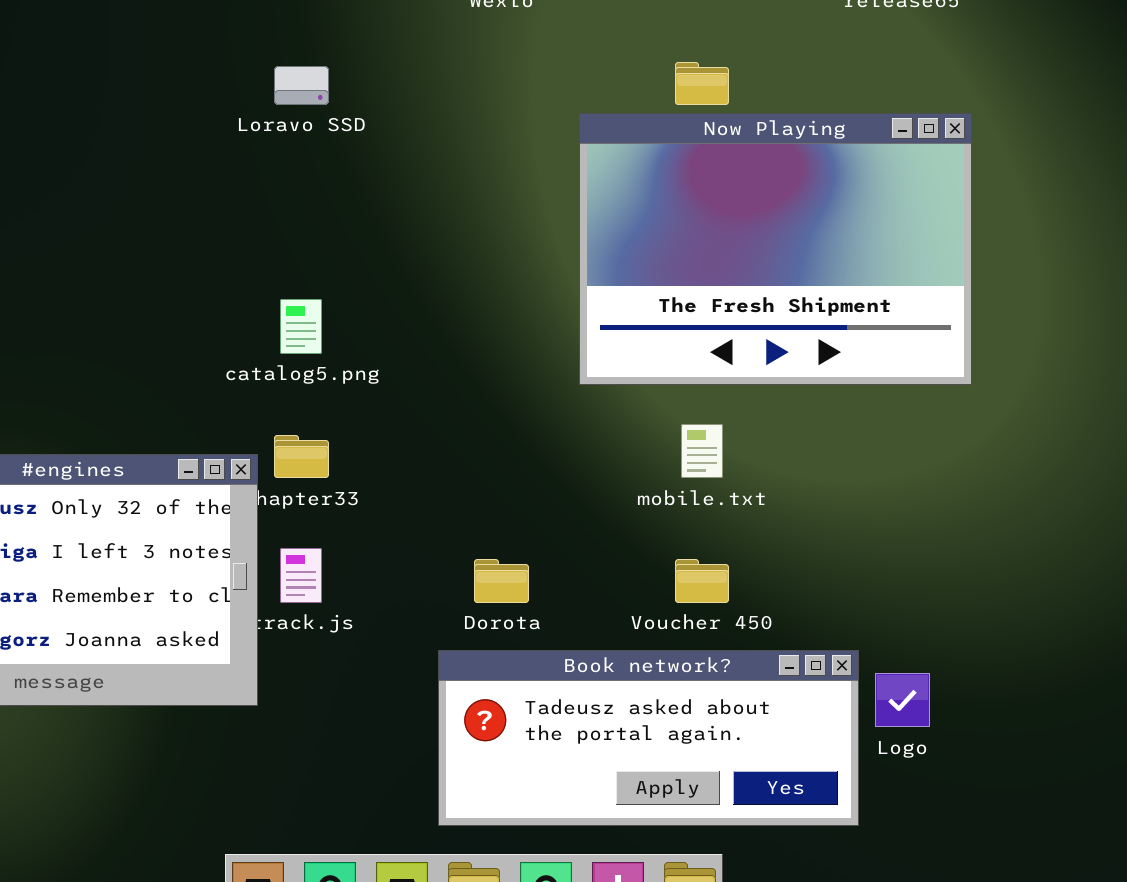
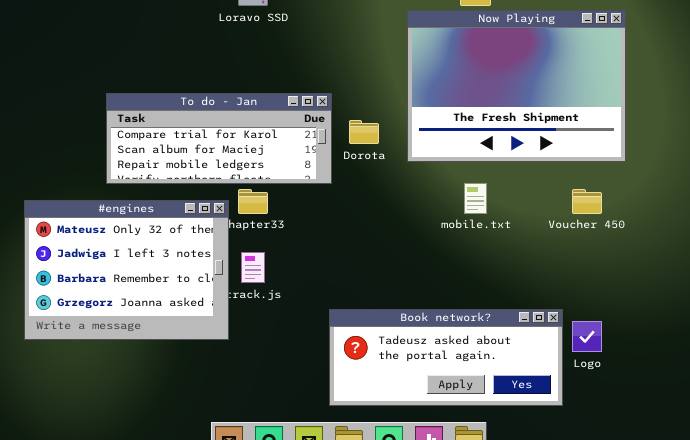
To do - Jan: none -> [106,93,332,184], opened
Dorota: [474,559,529,603] -> [349,120,379,144], moved
Voucher 450: [675,559,729,603] -> [572,189,602,214], moved

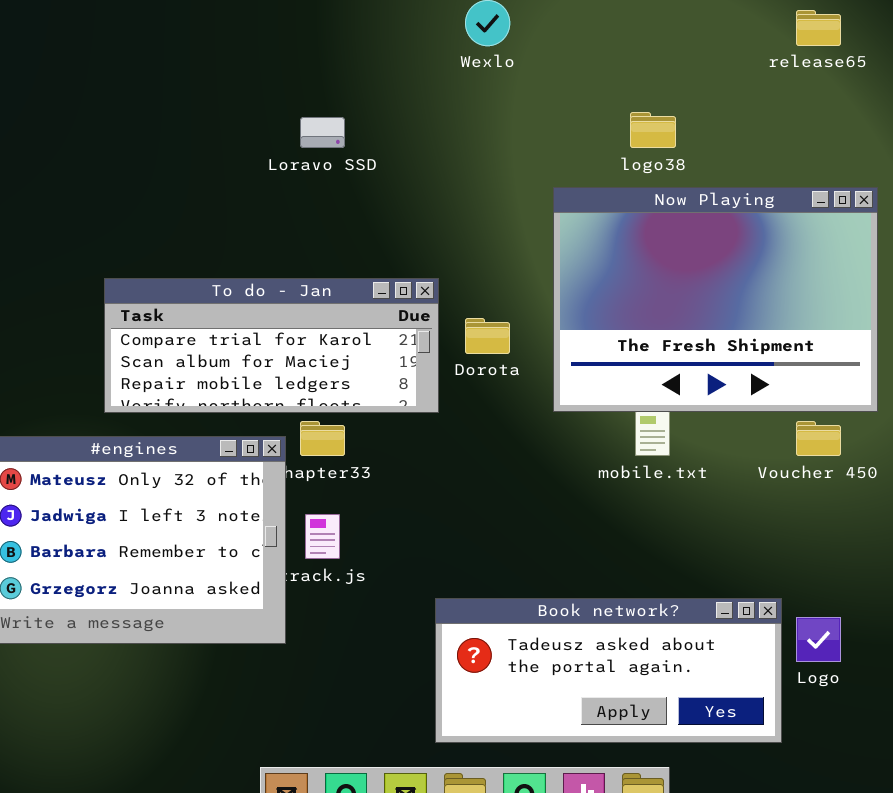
Now Playing: [407,10,626,162] -> [553,187,878,412], moved

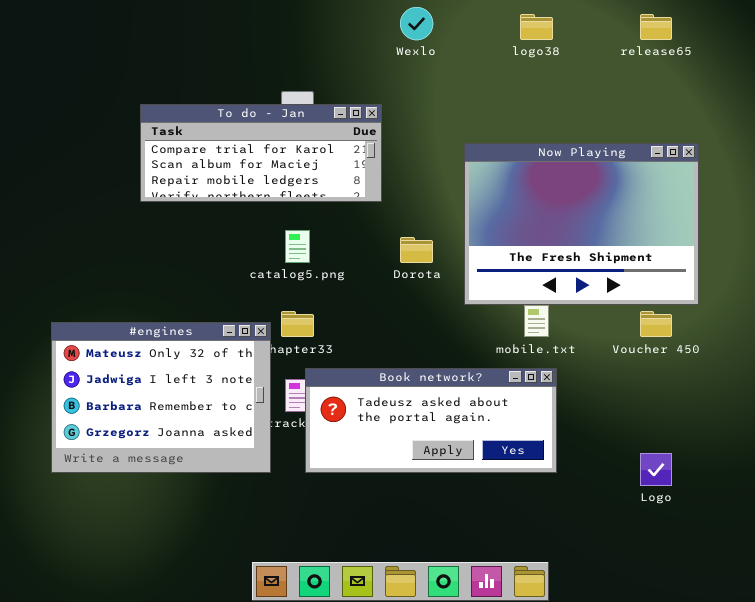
logo38: [630,112,676,148] -> [520,14,553,40], moved
To do - Jan: [104,278,439,413] -> [140,104,382,202], moved
Book network?: [435,598,782,743] -> [305,368,557,473], moved

